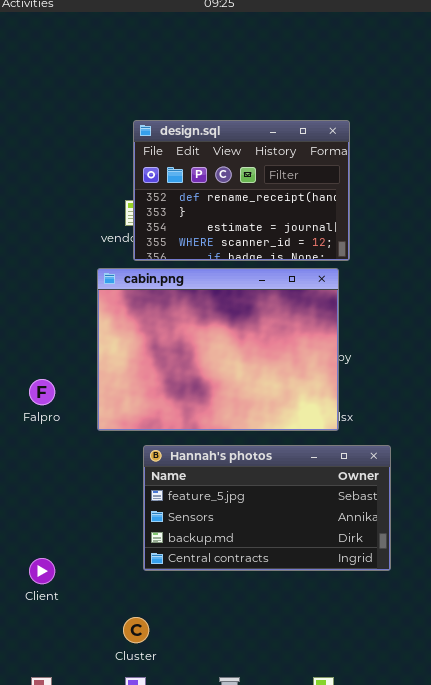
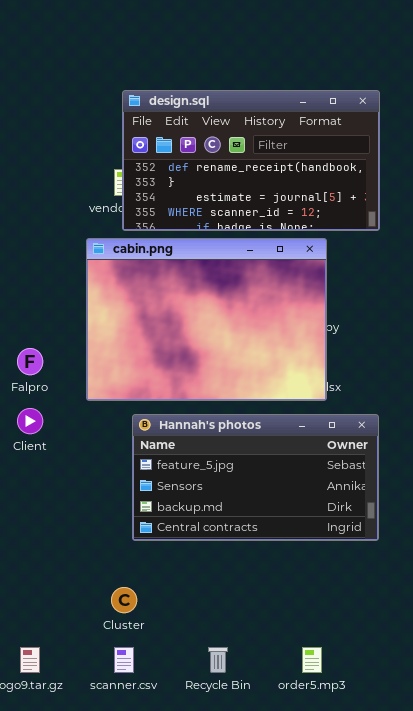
design.sql: [133,120,350,261] -> [122,90,380,231], resized
Client: [29,558,55,584] -> [17,408,43,434], moved

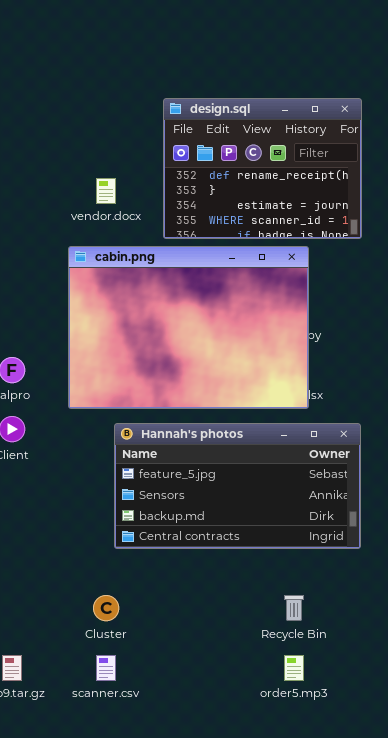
design.sql: [122,90,380,231] -> [163,98,362,239], resized
Recycle Bin: [208,647,228,673] -> [284,595,304,621], moved

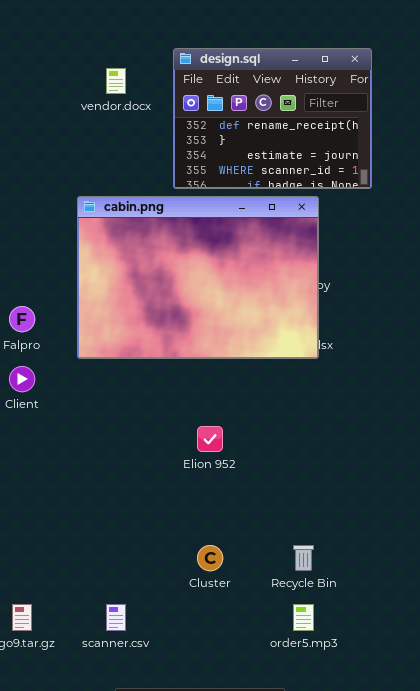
vendor.docx: [96,178,116,204] -> [106,68,126,94], moved
Hannah's photos: [114,423,361,549] -> none, closed
Cluster: [93,595,119,621] -> [197,545,223,571], moved

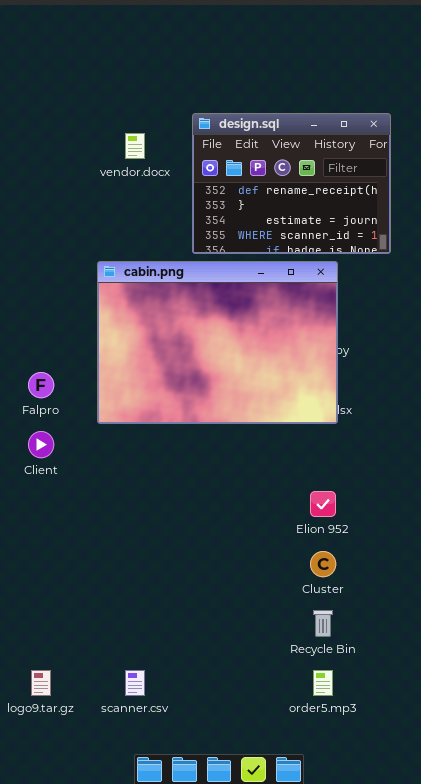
Elion 952: [197,426,223,452] -> [310,491,336,517], moved
Cluster: [197,545,223,571] -> [310,551,336,577], moved

